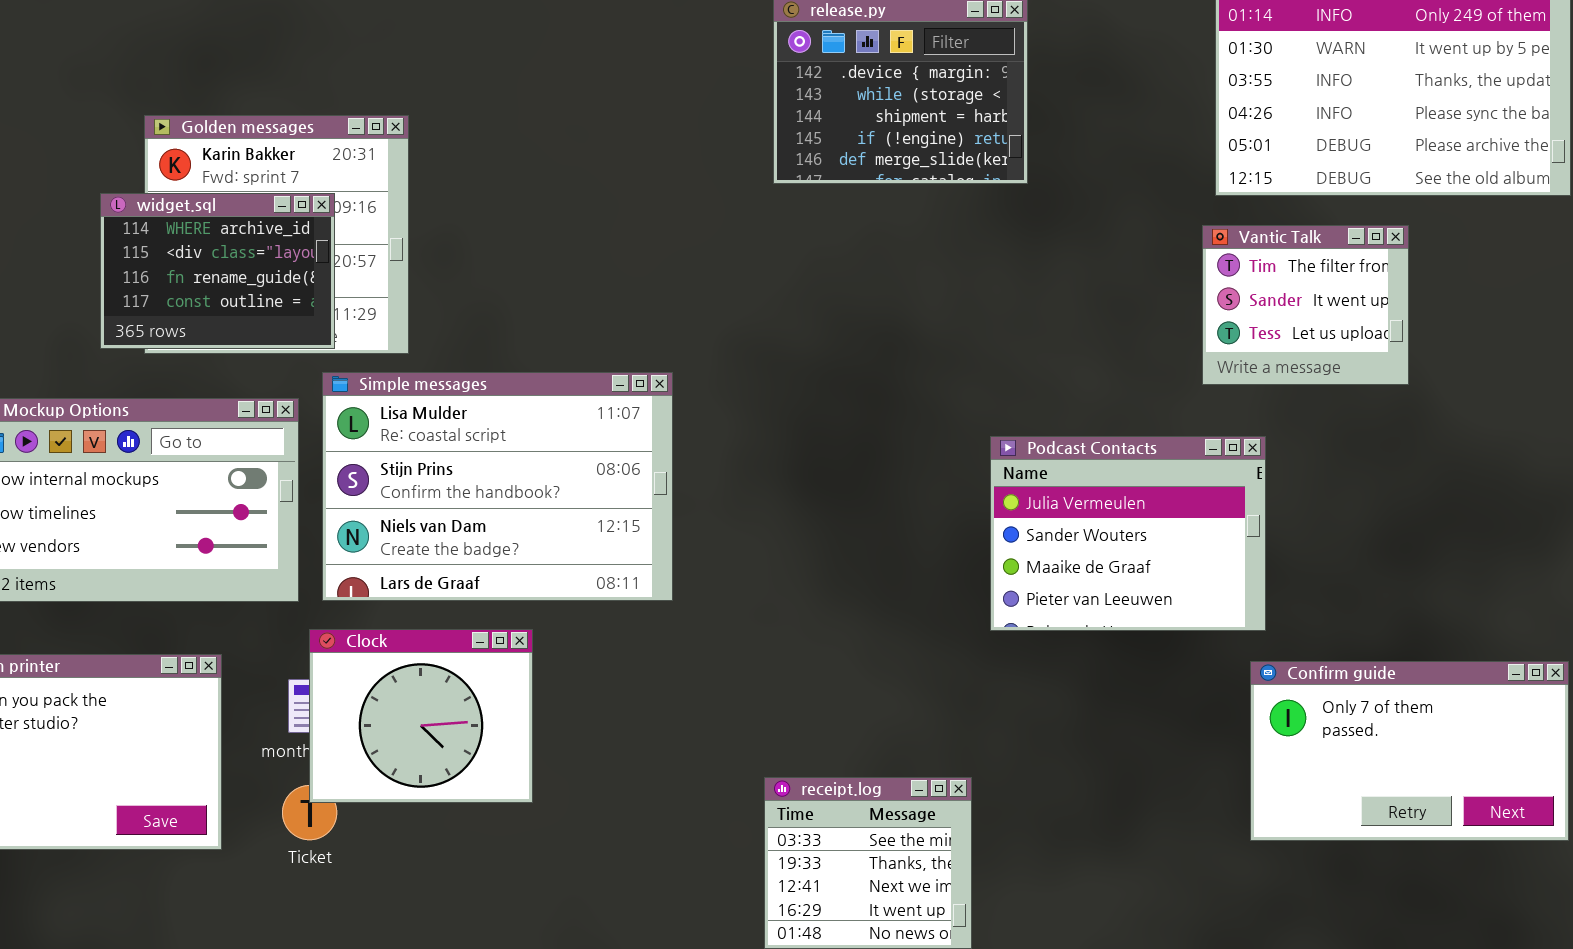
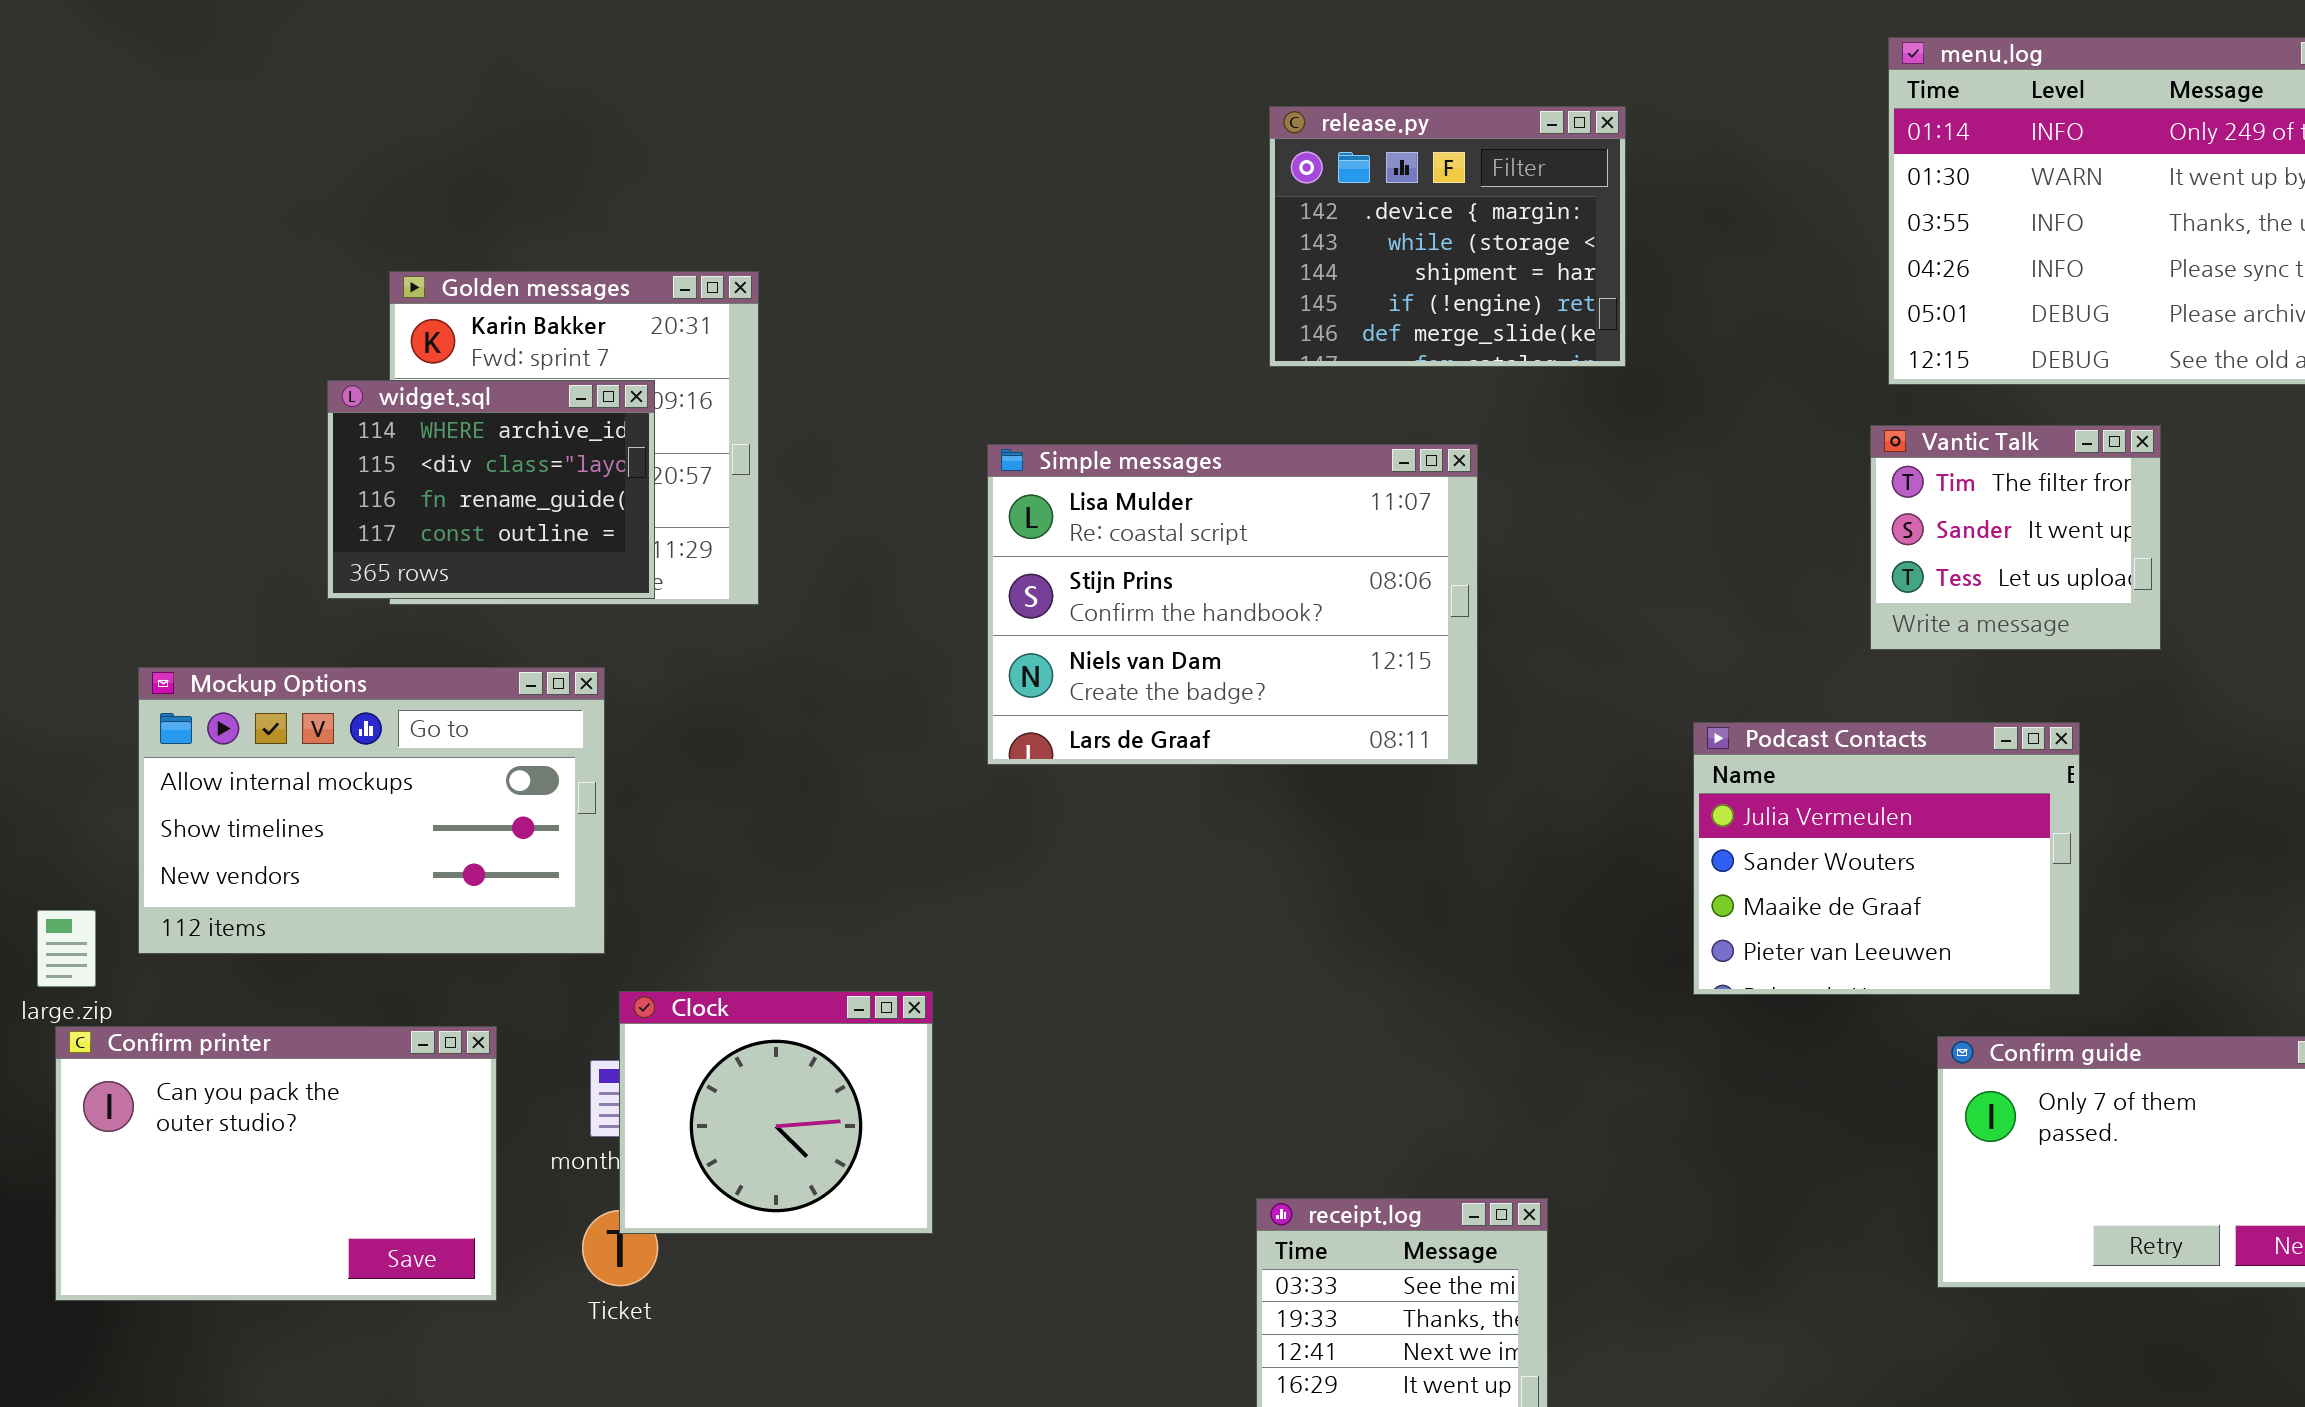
Simple messages: [322,372,673,601] -> [987,444,1478,765], moved
Podcast Contacts: [990,436,1266,631] -> [1693,722,2080,995], moved

